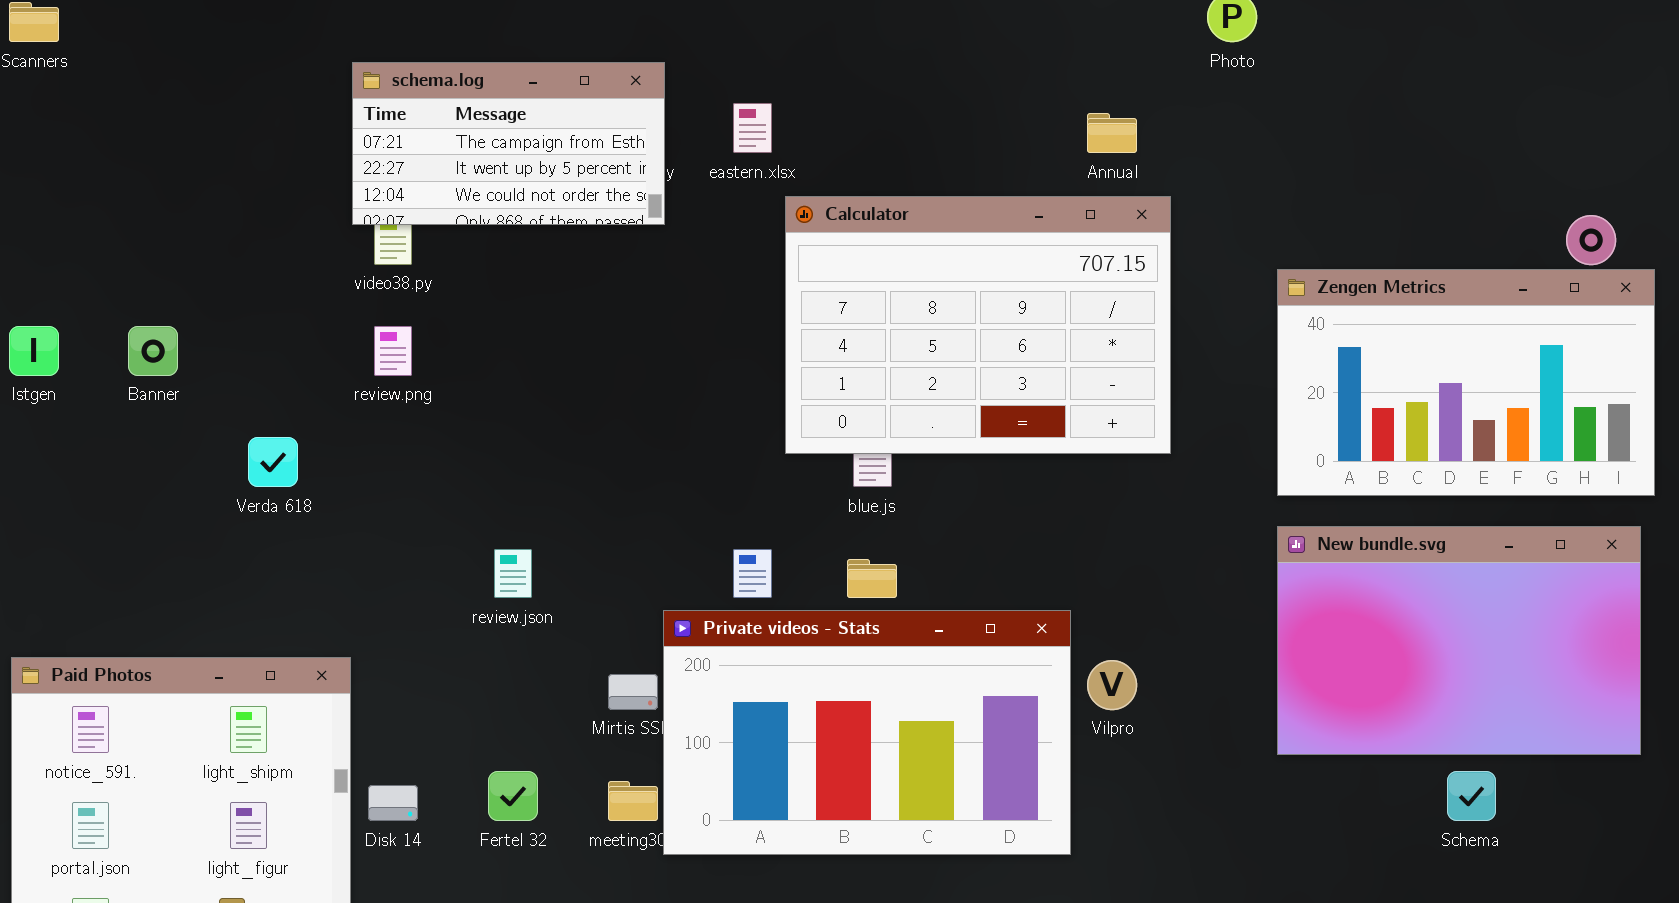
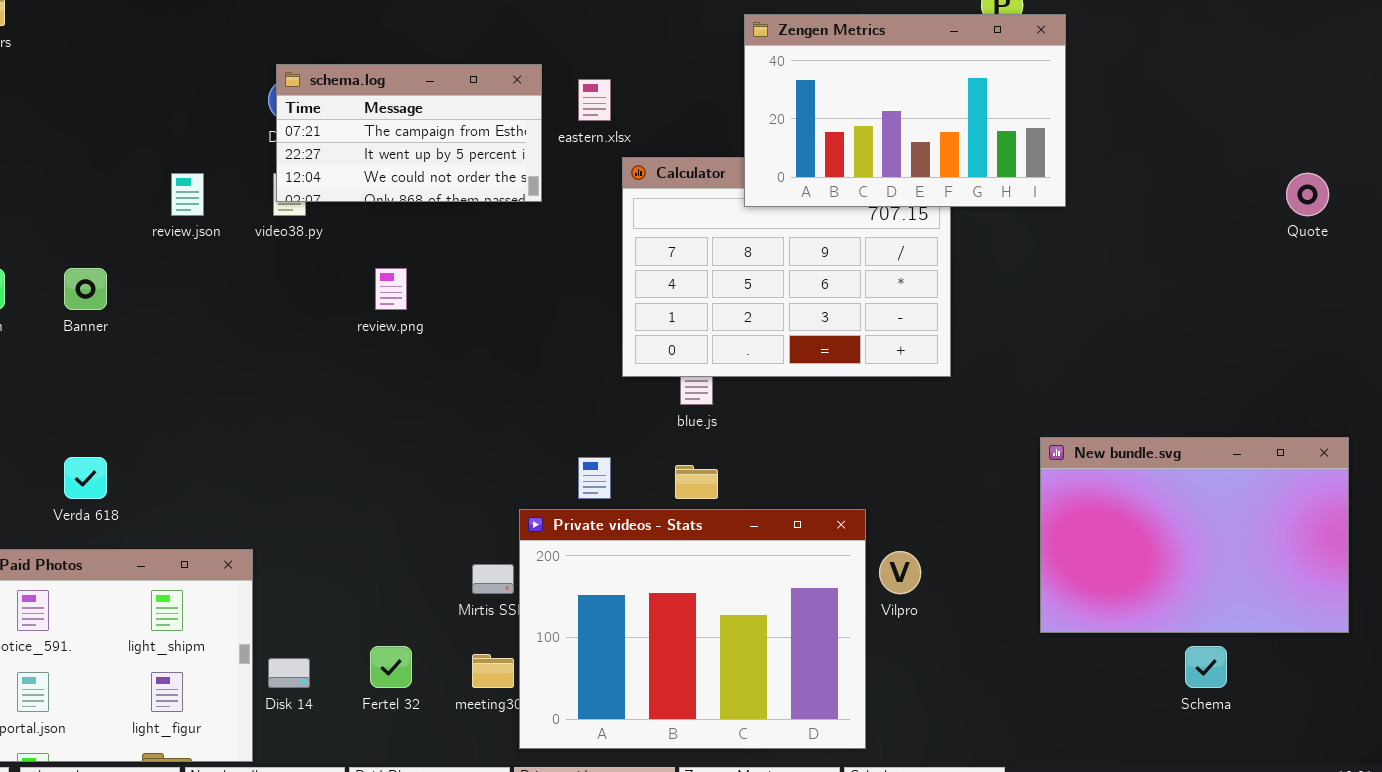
schema.log: [352,62,665,225] -> [276,64,542,202], moved
Zengen Metrics: [1277,269,1655,496] -> [744,14,1066,207], moved
review.png: [374,326,412,376] -> [375,268,407,310], moved
Verda 618: [248,437,298,487] -> [64,457,107,499], moved
review.json: [494,549,532,598] -> [171,173,204,216], moved
Private videos - Stats: [663,610,1071,855] -> [519,509,866,749], resized

